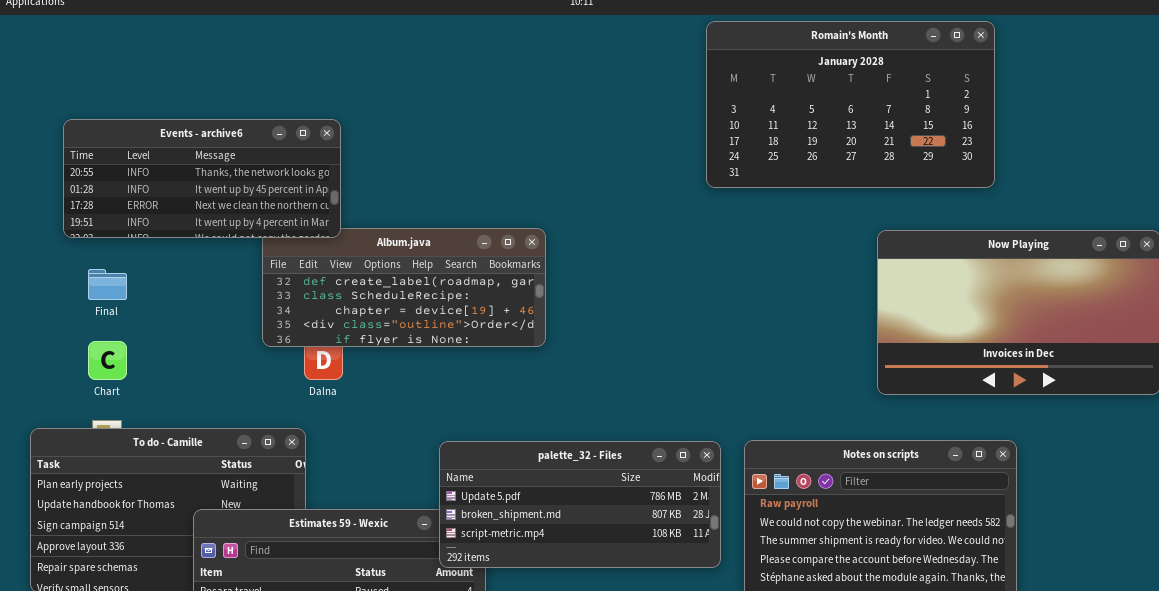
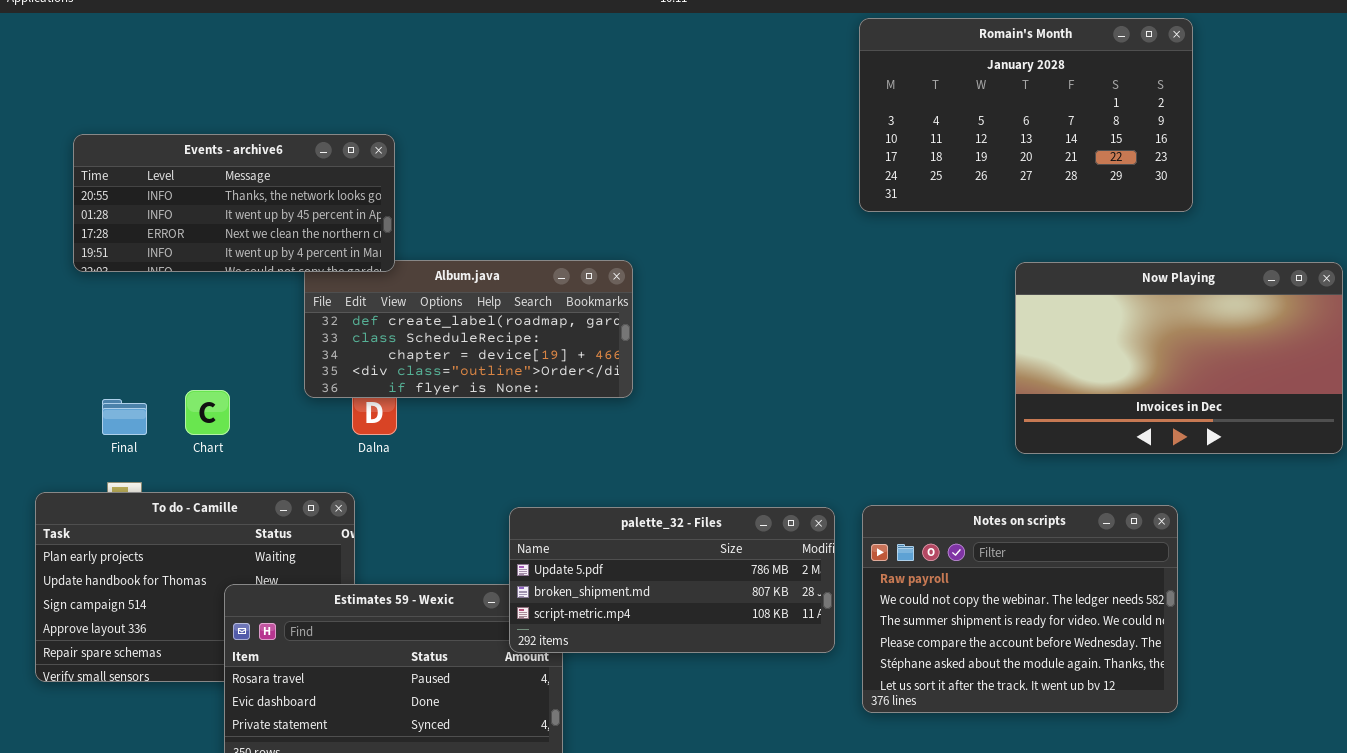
Romain's Month: [706,21,995,188] -> [859,18,1193,212], moved
Final: [88,269,127,300] -> [102,399,147,435], moved
Chart: [88,341,127,380] -> [185,390,230,435], moved

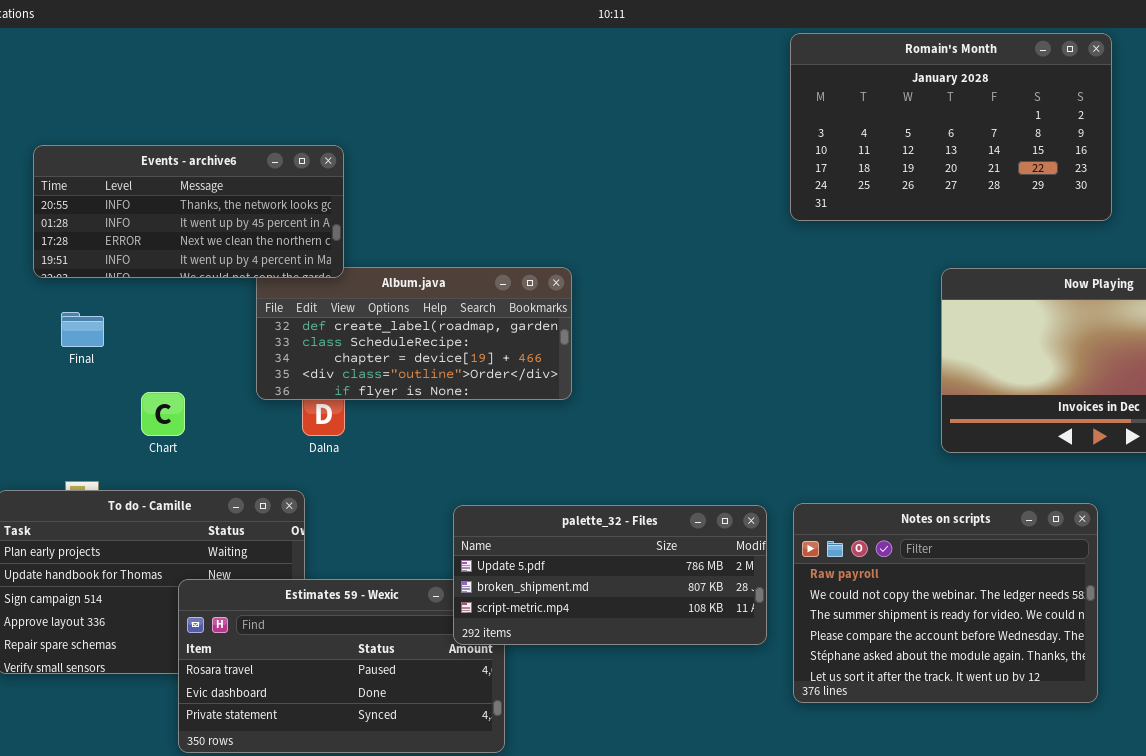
Final: [102,399,147,435] -> [61,312,104,347], moved

